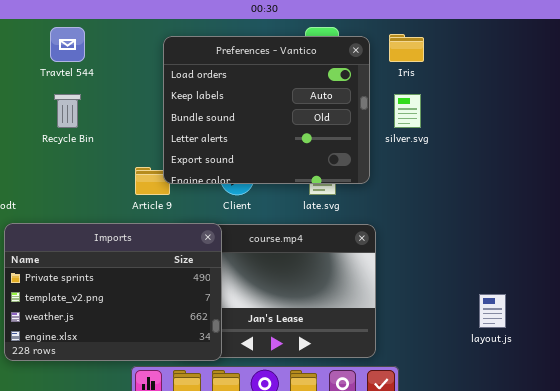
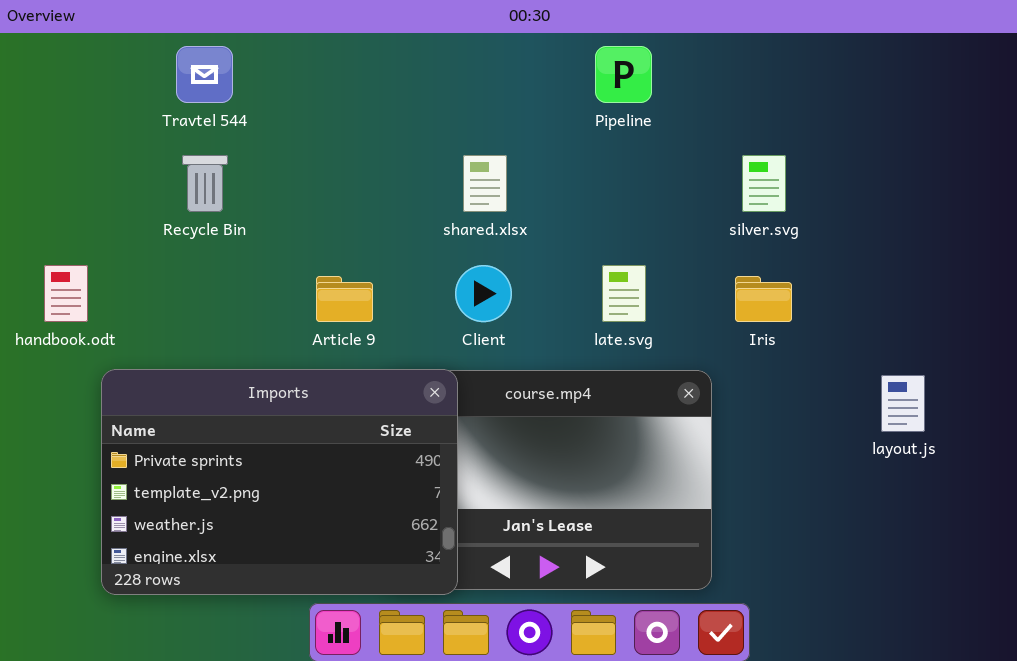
Iris: [389,34,424,62] -> [735,276,792,322], moved
Preferences - Vantico: [163,36,370,184] -> none, closed
layout.js: [479,294,506,328] -> [881,375,925,432], moved

